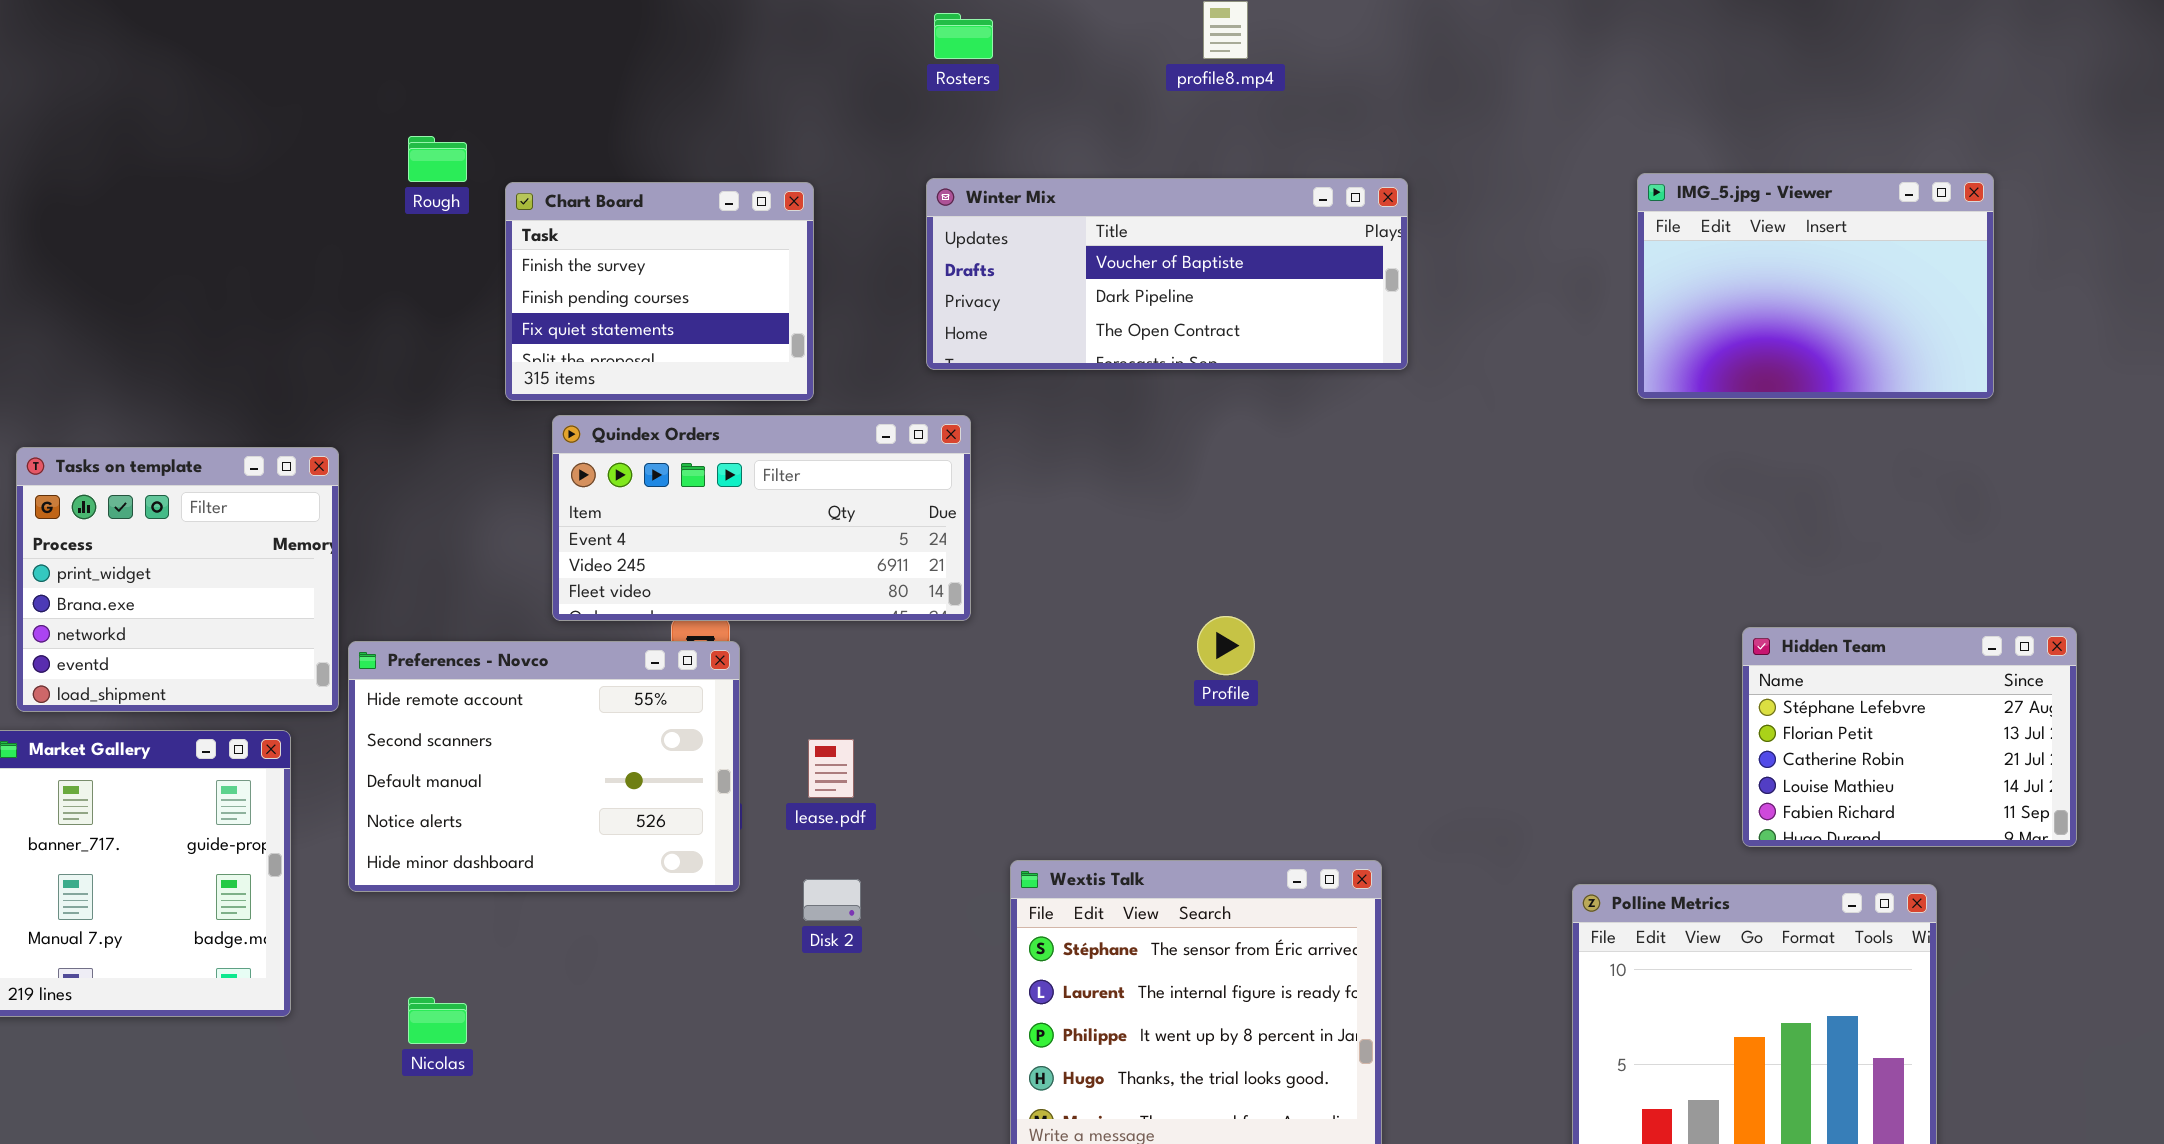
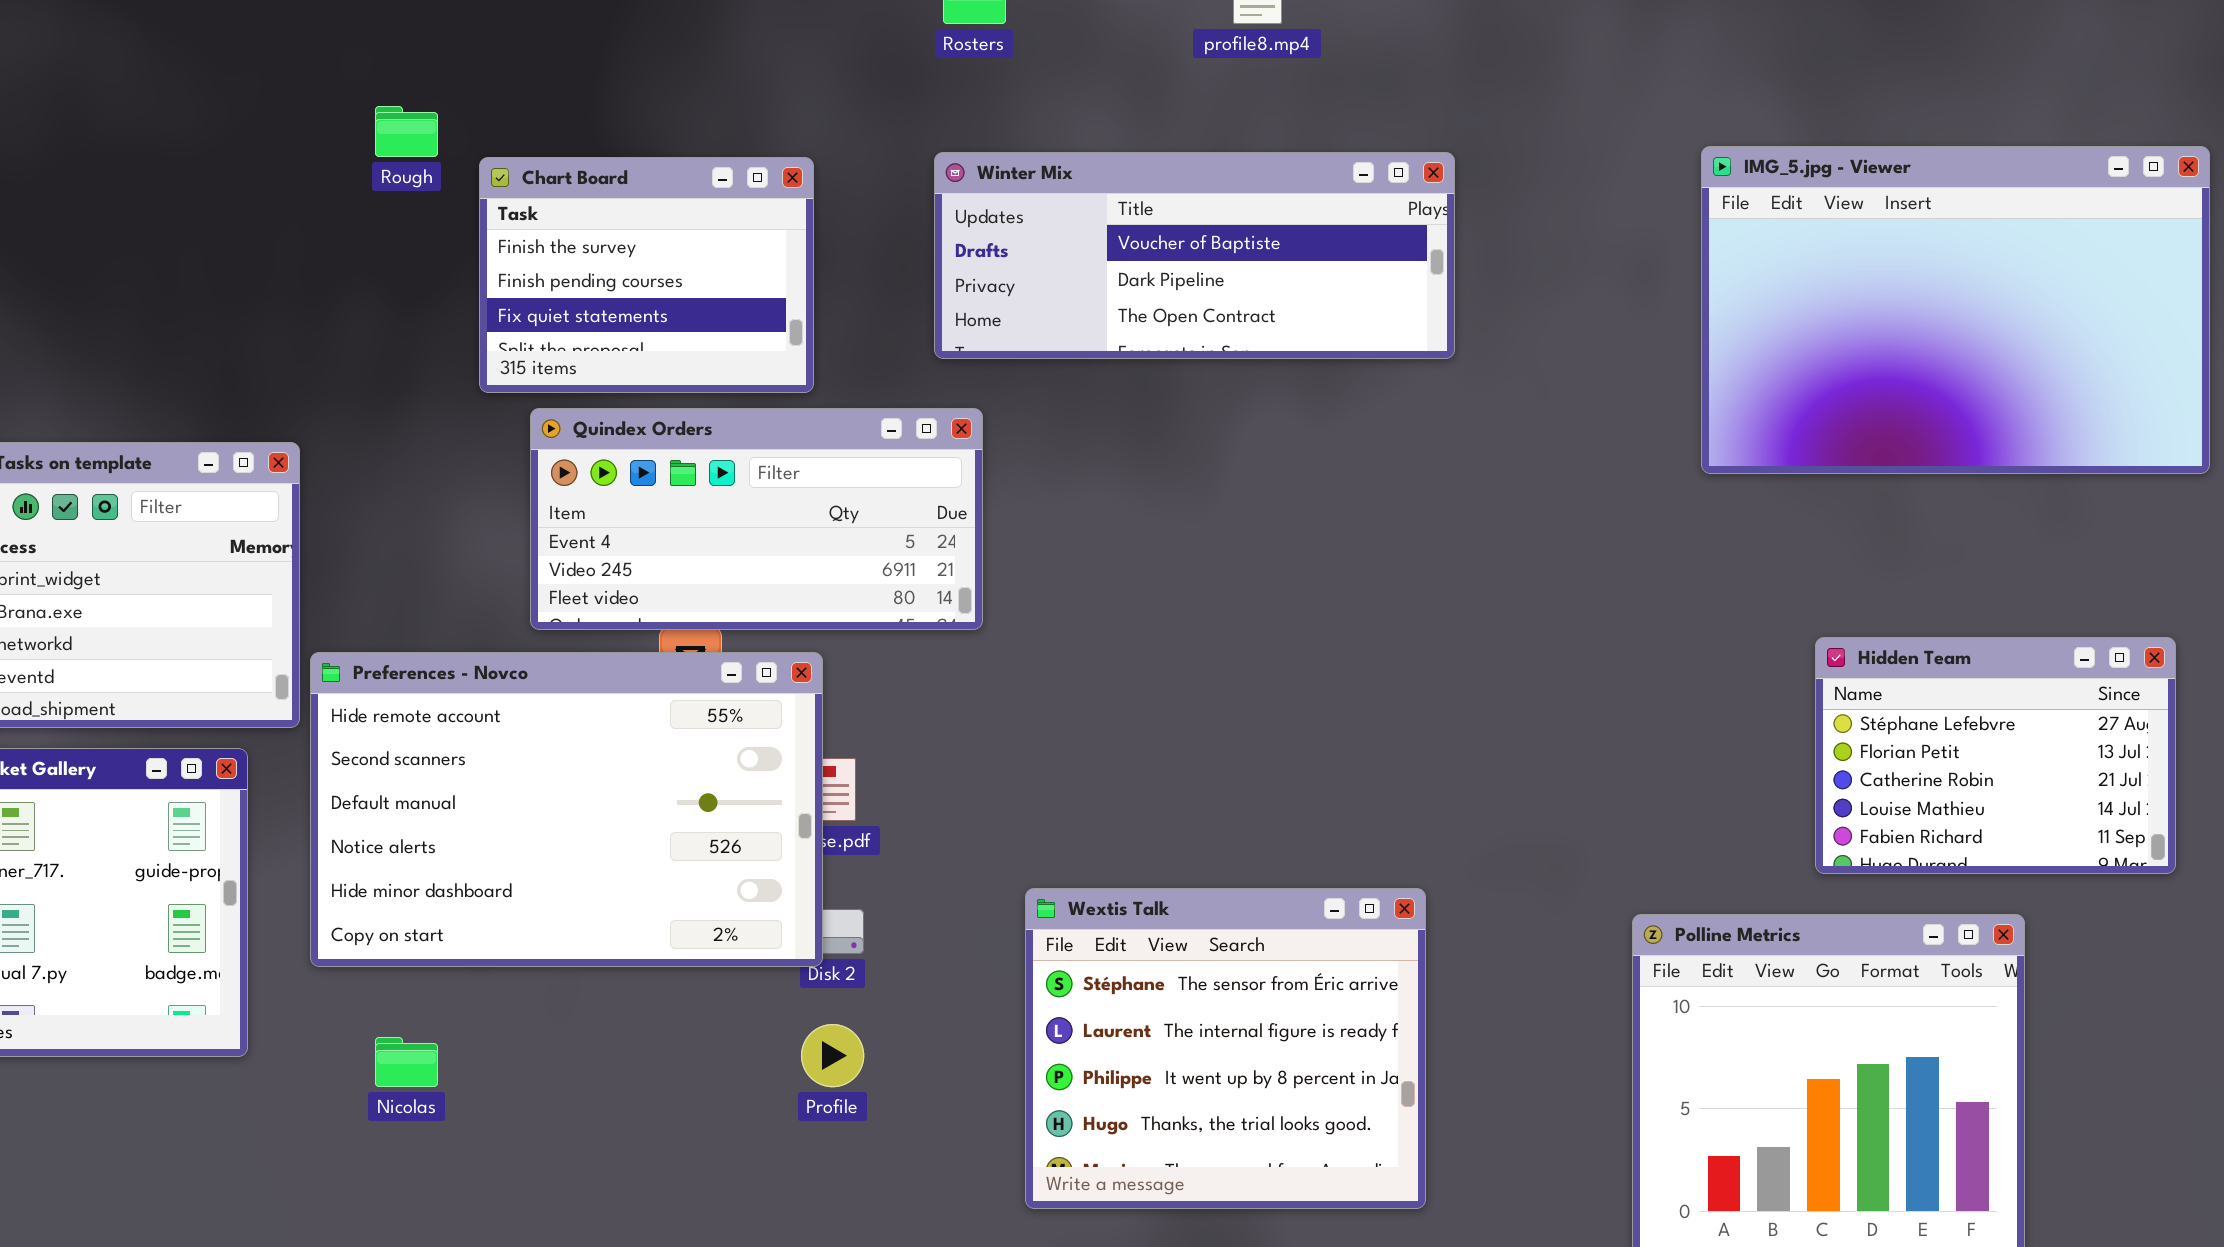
IMG_5.jpg - Viewer: [1637,173,1994,399] -> [1701,146,2210,474], resized
Profile: [1197,616,1255,675] -> [801,1024,864,1087], moved
Preferences - Novco: [348,641,740,892] -> [310,652,823,967], resized

